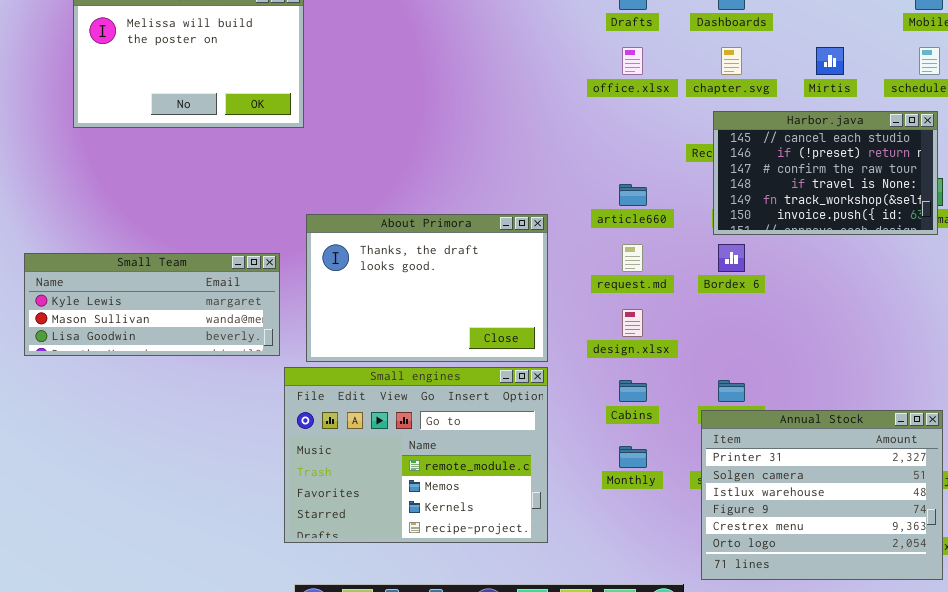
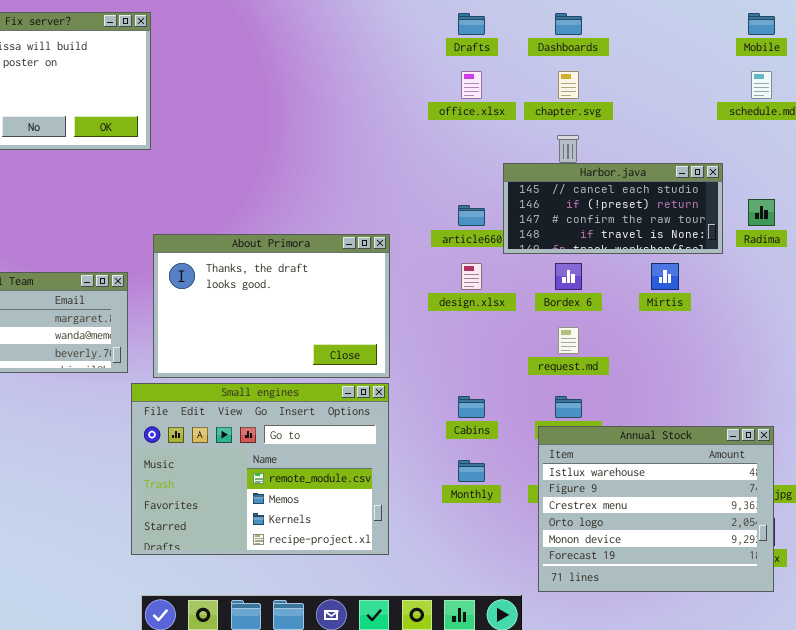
Mirtis: [816,47,844,75] -> [651,263,679,290], moved
Harbor.java: [713,111,938,235] -> [503,163,723,254], moved, resized
request.md: [622,244,643,272] -> [558,327,579,354], moved
design.xlsx: [622,309,643,337] -> [461,263,482,290], moved
Annual Stock: [701,410,943,580] -> [538,426,774,592], scrolled down 2 rows

